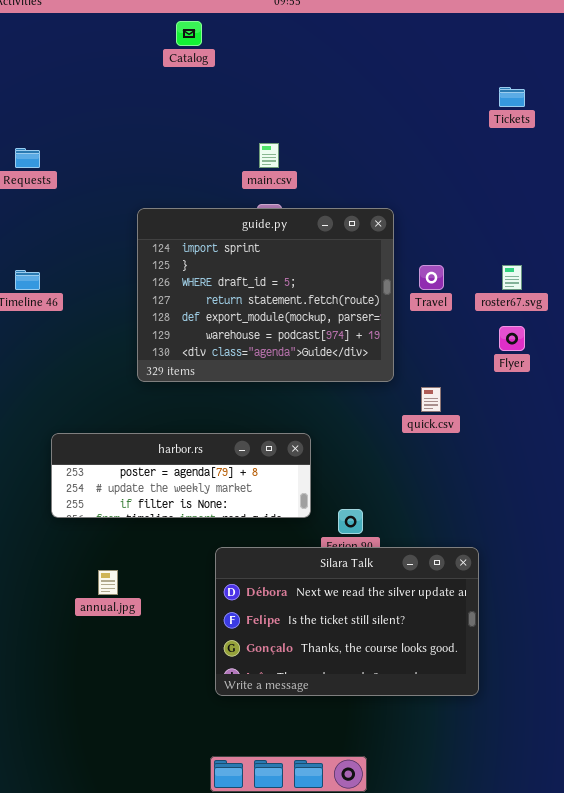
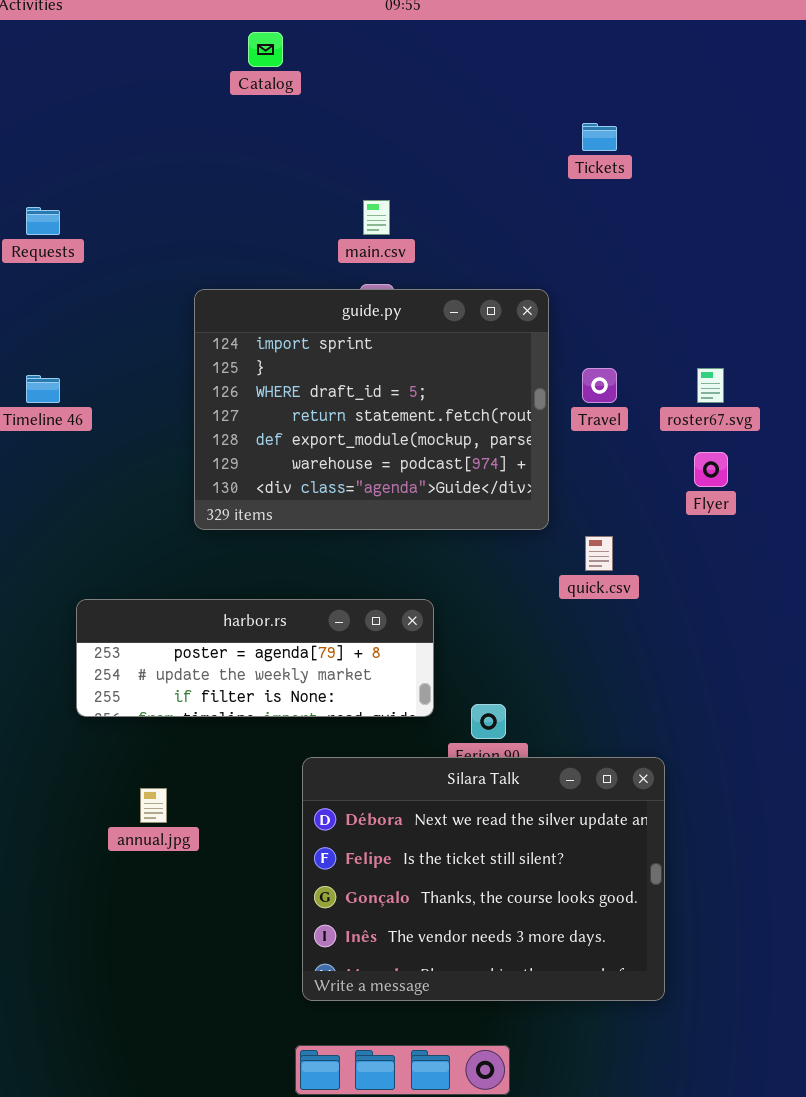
Tickets: [499,87,525,107] -> [582,123,617,151], moved
Silara Talk: [215,547,479,696] -> [302,757,665,1001], resized

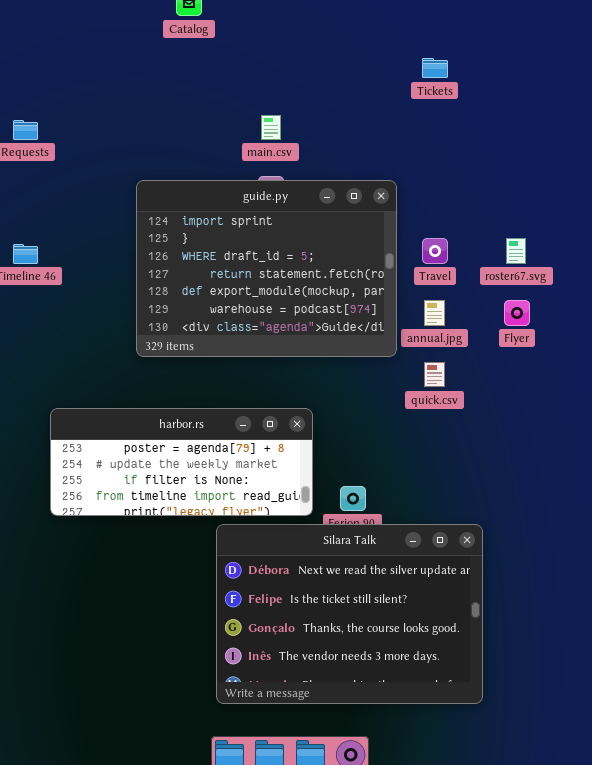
harbor.rs: [76,599,434,717] -> [50,408,313,516], resized
annual.jpg: [140,788,167,823] -> [424,300,445,326], moved

